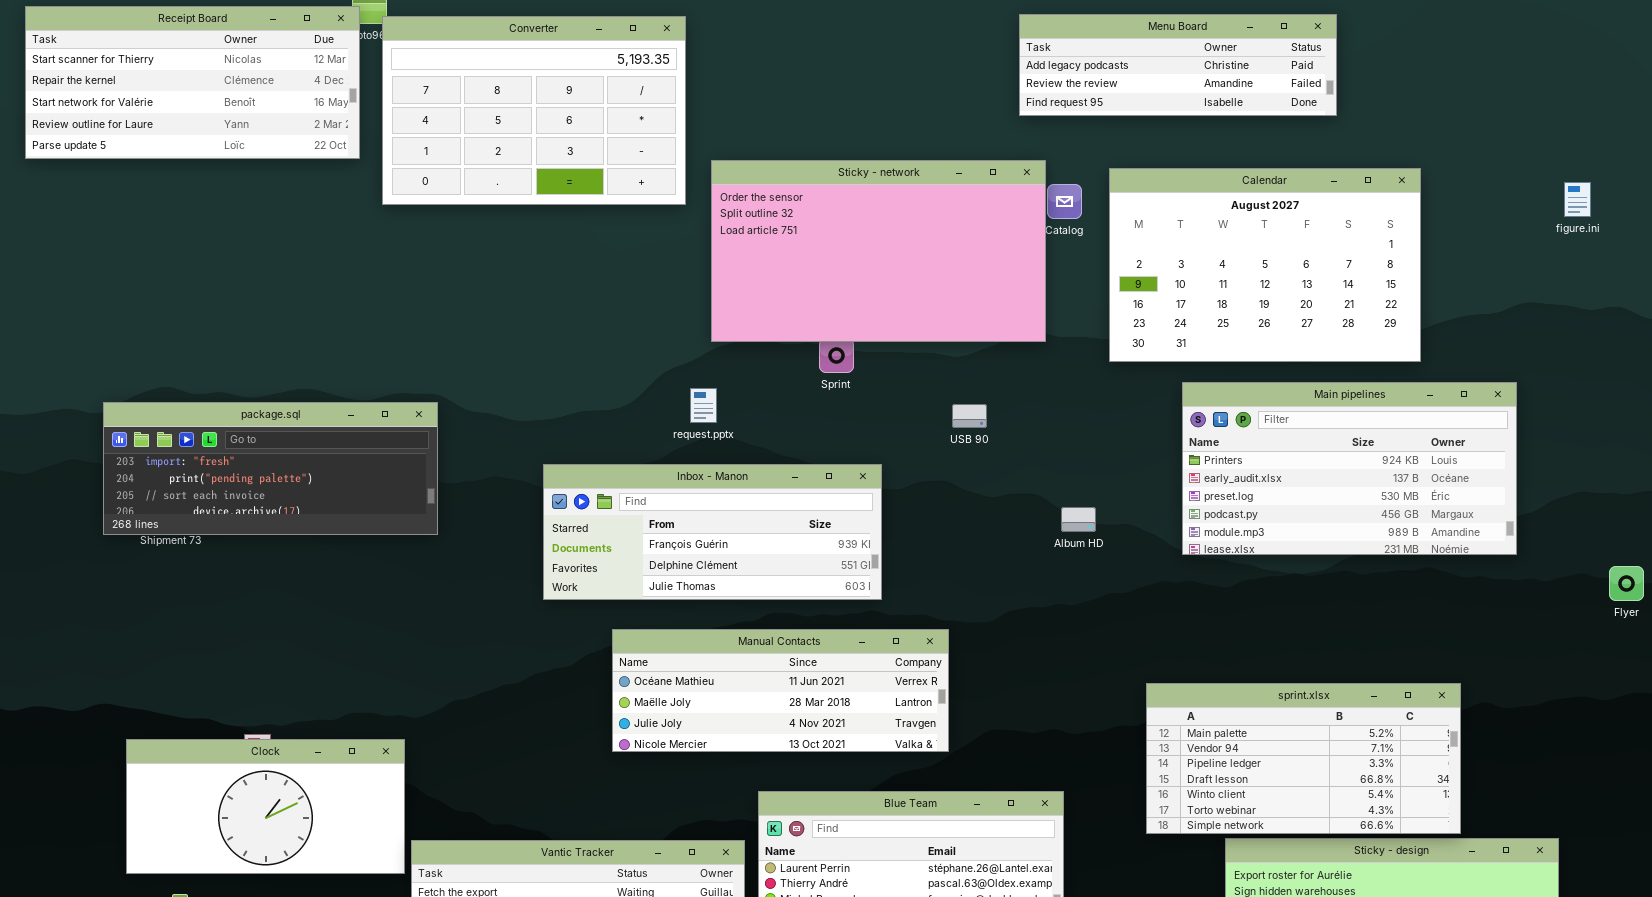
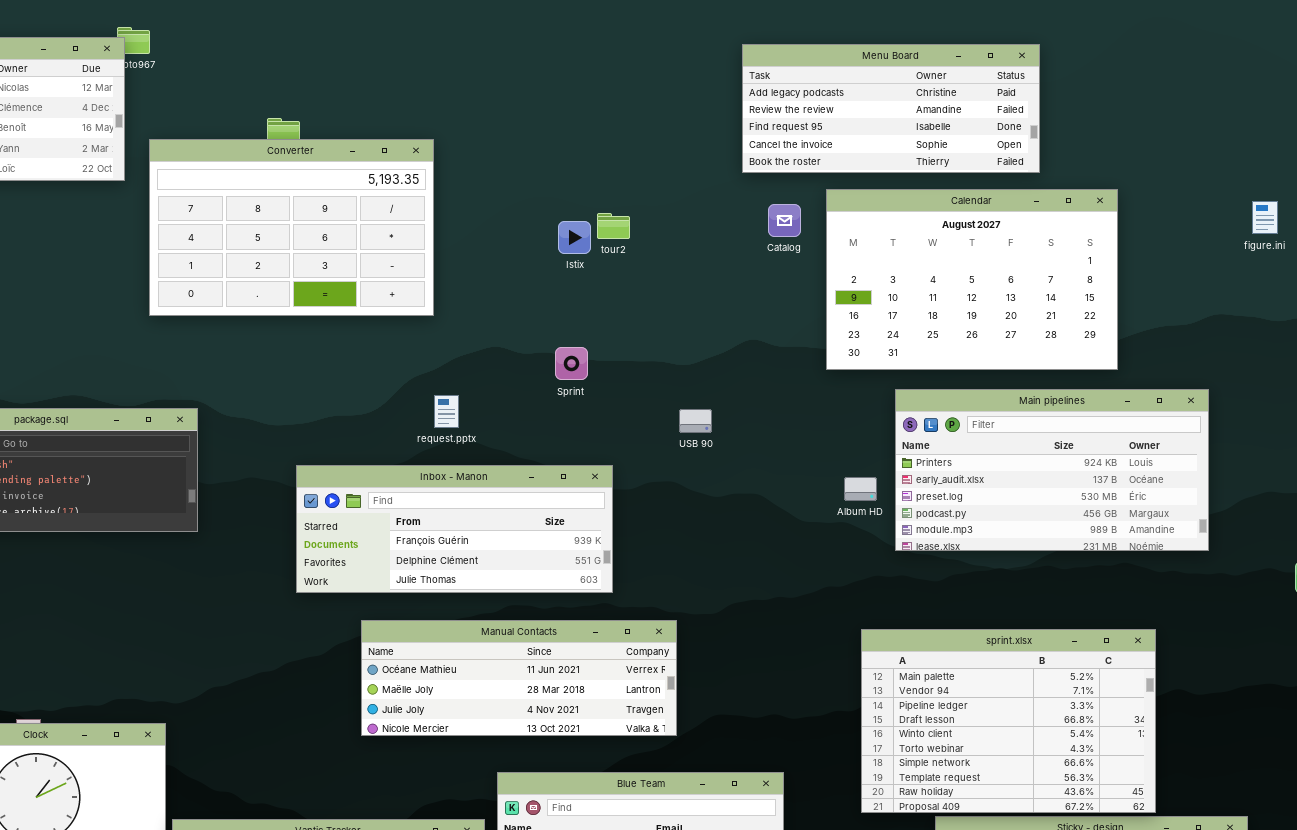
Menu Board: [1019,14,1337,116] -> [742,44,1040,173], resized
Converter: [382,16,686,205] -> [149,139,434,316], moved
Sticky - network: [711,160,1046,342] -> none, closed
Album HD: [1061,507,1096,532] -> [844,477,877,501], moved
sprint.xlsx: [1146,683,1461,834] -> [861,629,1156,813], resized

